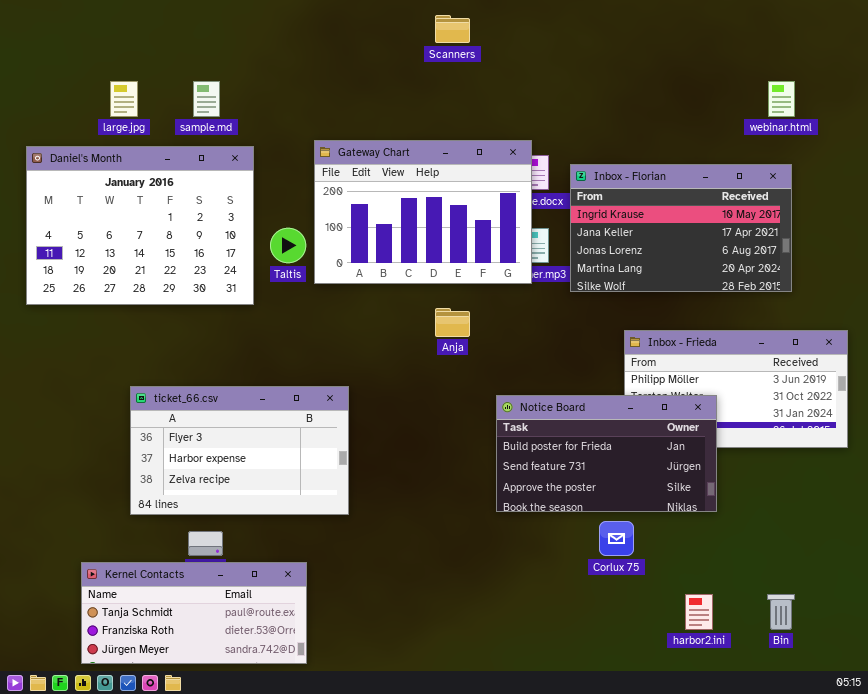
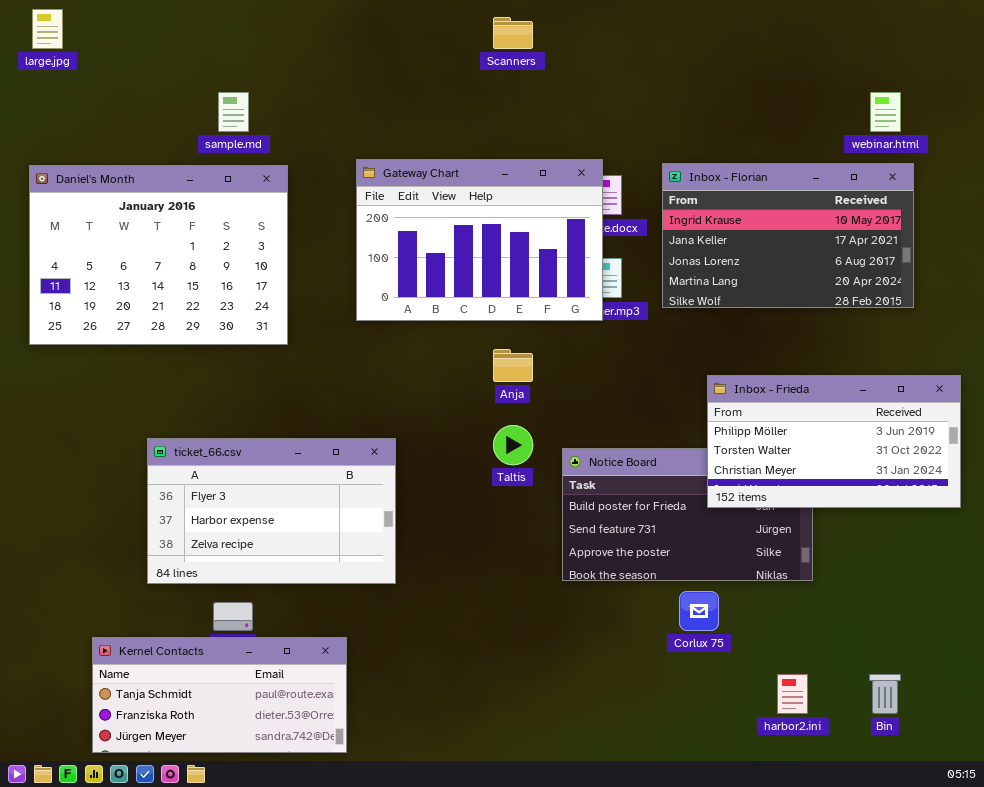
large.jpg: [110,81,138,117] -> [32,9,63,49], moved
Inbox - Florian: [570,164,792,292] -> [662,163,914,308], moved
Taltis: [270,228,306,263] -> [493,425,533,465], moved
Inbox - Frieda: [624,330,848,448] -> [707,375,961,508], raised

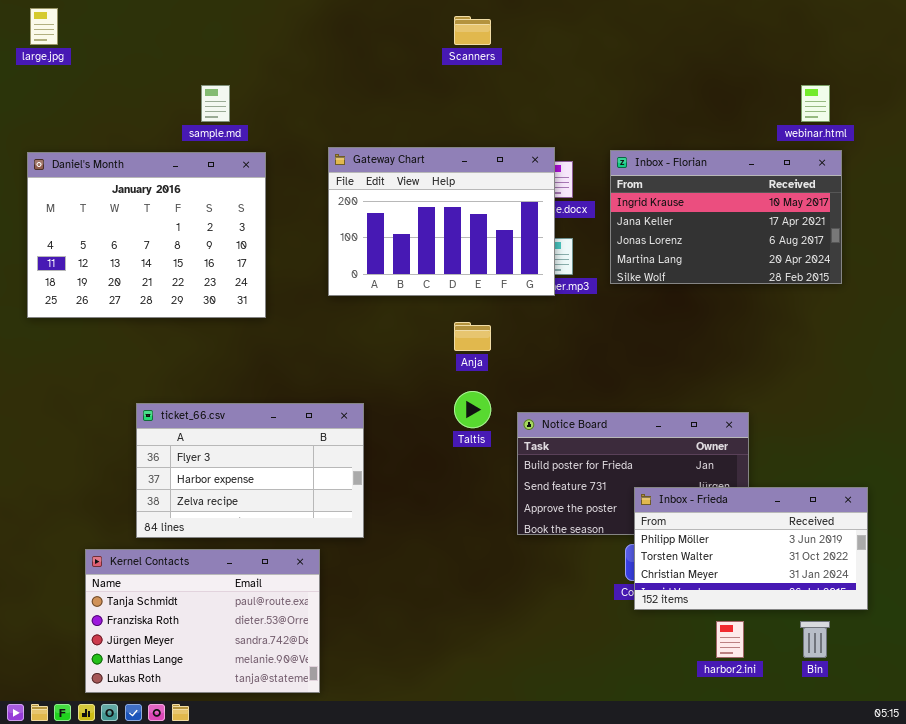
Inbox - Frieda: [707,375,961,508] -> [634,487,868,610], moved
Kernel Contacts: [92,637,347,753] -> [85,549,320,693], resized

